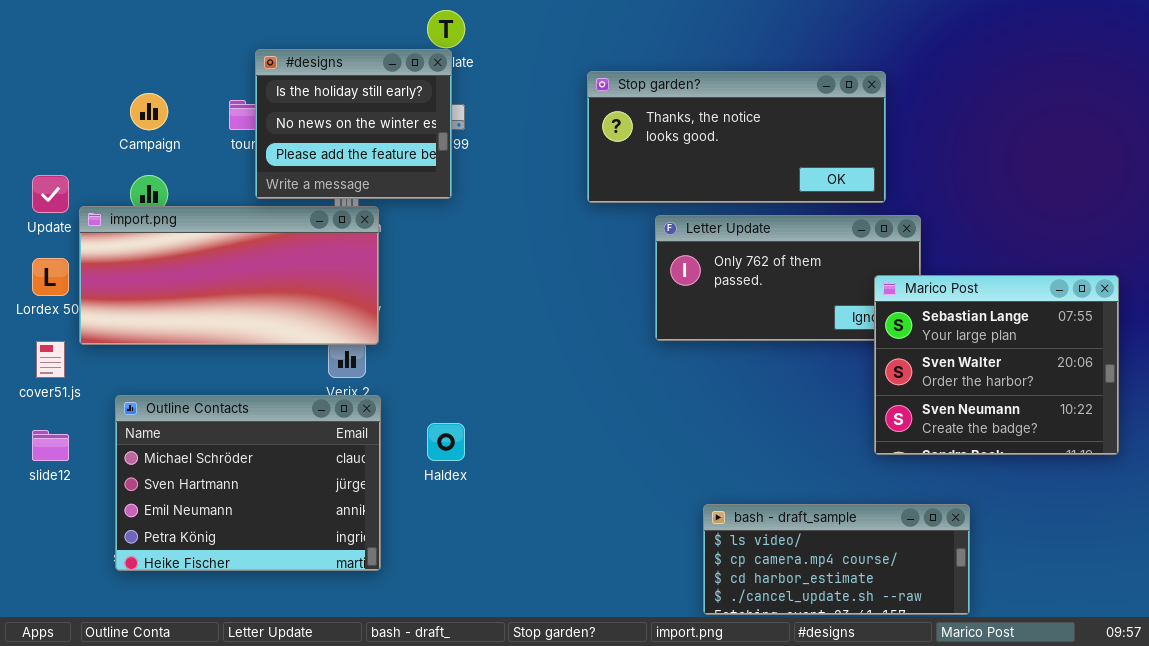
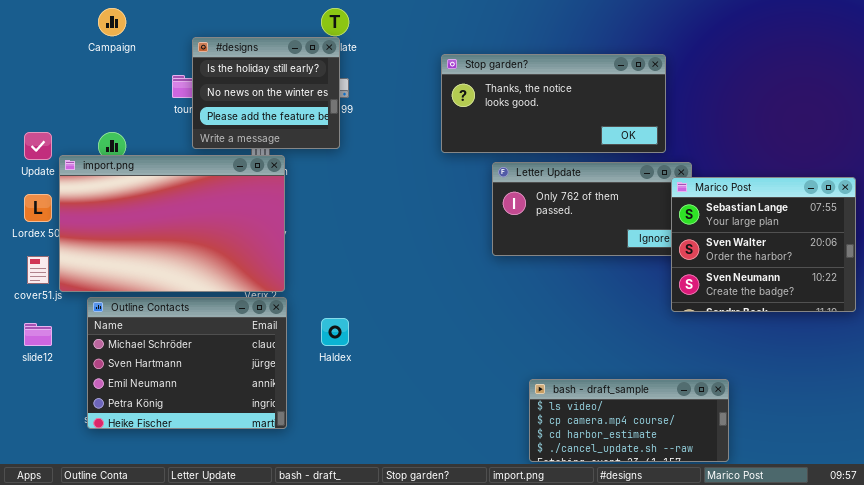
Campaign: [130,93,168,130] -> [98,8,126,36], moved
import.png: [79,206,379,345] -> [59,155,285,292], resized
Marico Post: [874,275,1119,455] -> [671,177,856,312], moved

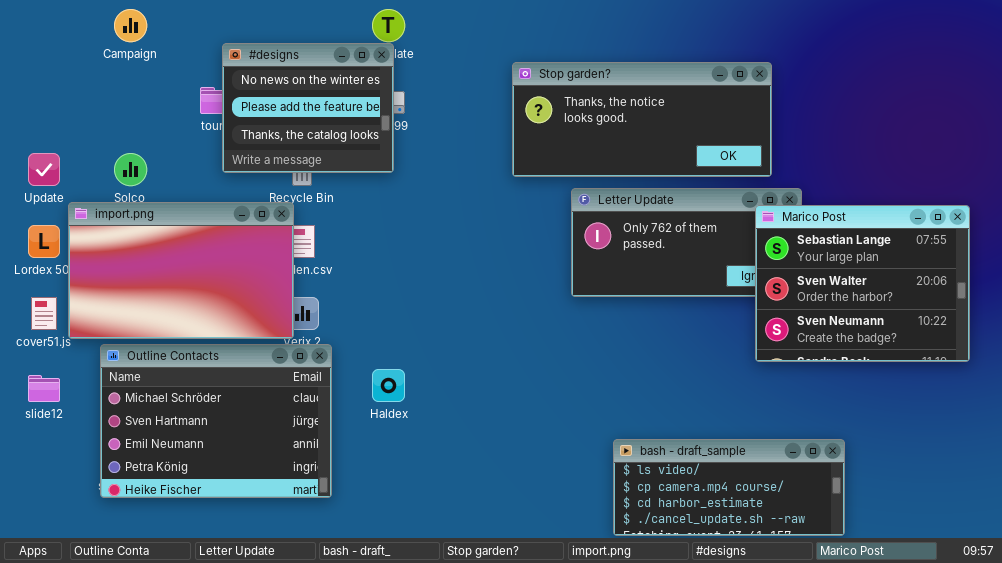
#designs: [192,37,340,149] -> [222,43,394,173], scrolled down 1 row
import.png: [59,155,285,292] -> [68,202,294,339], resized
Marico Post: [671,177,856,312] -> [755,205,970,362], moved

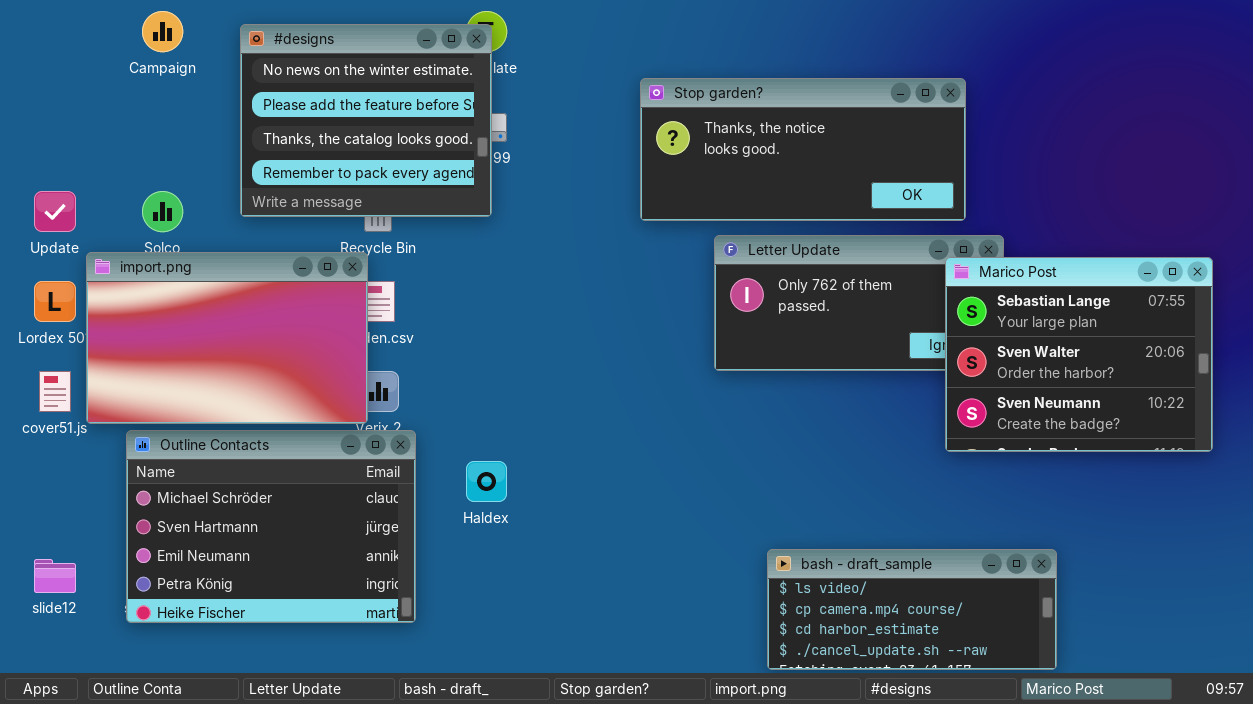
#designs: [222,43,394,173] -> [240,24,492,217], resized
slide12: [28,375,60,402] -> [34,559,76,593], moved

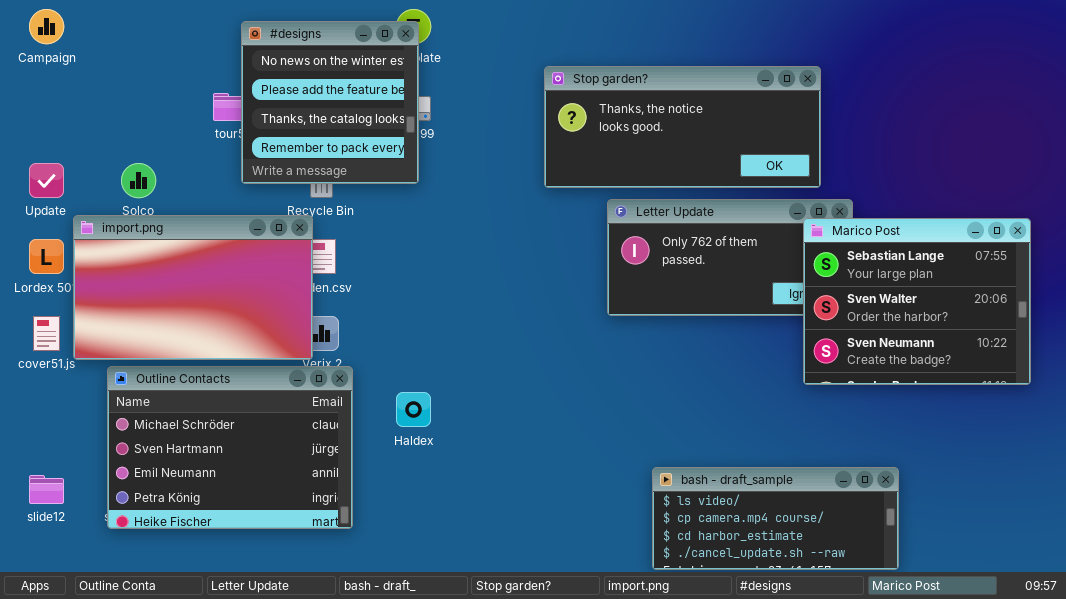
Campaign: [142,11,183,52] -> [29,9,64,44], moved
#designs: [240,24,492,217] -> [241,21,419,184], resized

